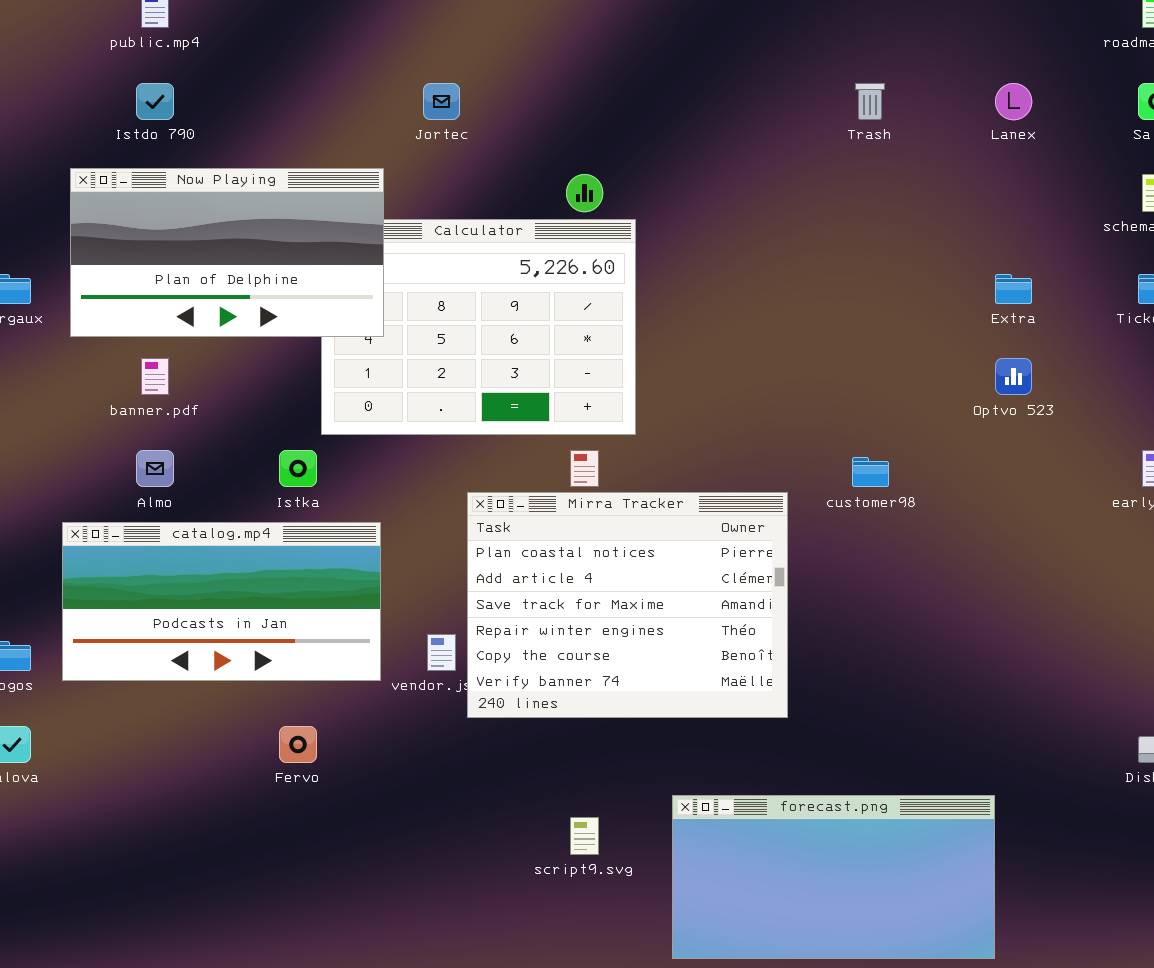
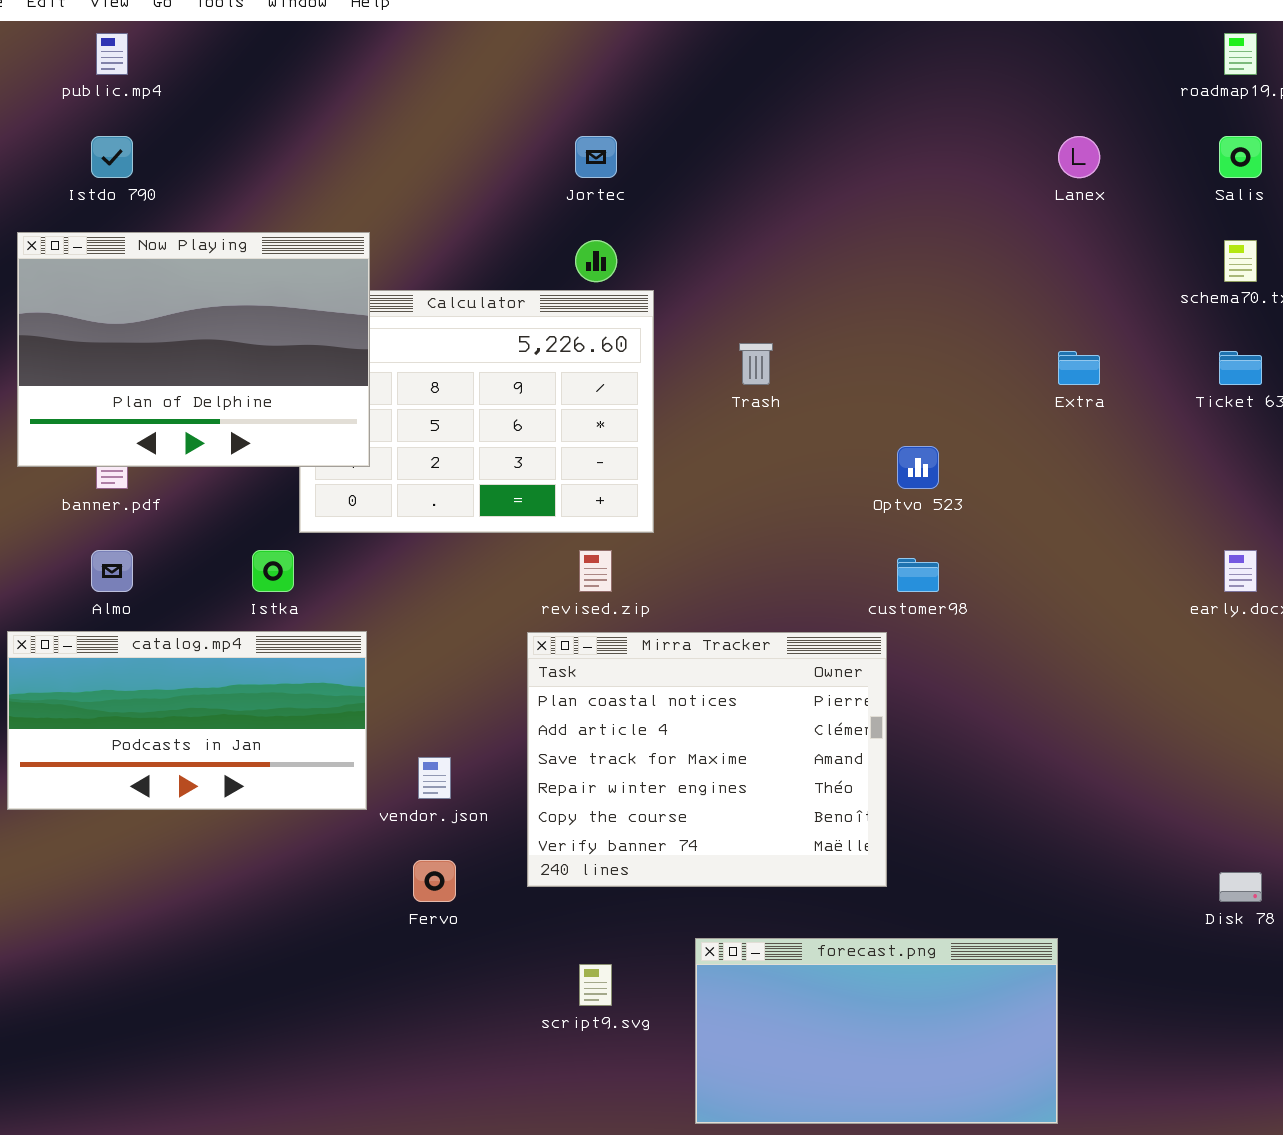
Jortec: [423,83,460,120] -> [575,136,617,178], moved
Trash: [855,83,885,120] -> [739,343,773,385], moved
Now Playing: [70,168,384,337] -> [17,232,370,467], resized
Optvo 523: [995,358,1032,395] -> [897,446,939,489], moved
Mirra Tracker: [467,492,788,718] -> [527,632,887,887], moved
Fervo: [279,726,317,763] -> [413,860,456,902], moved

